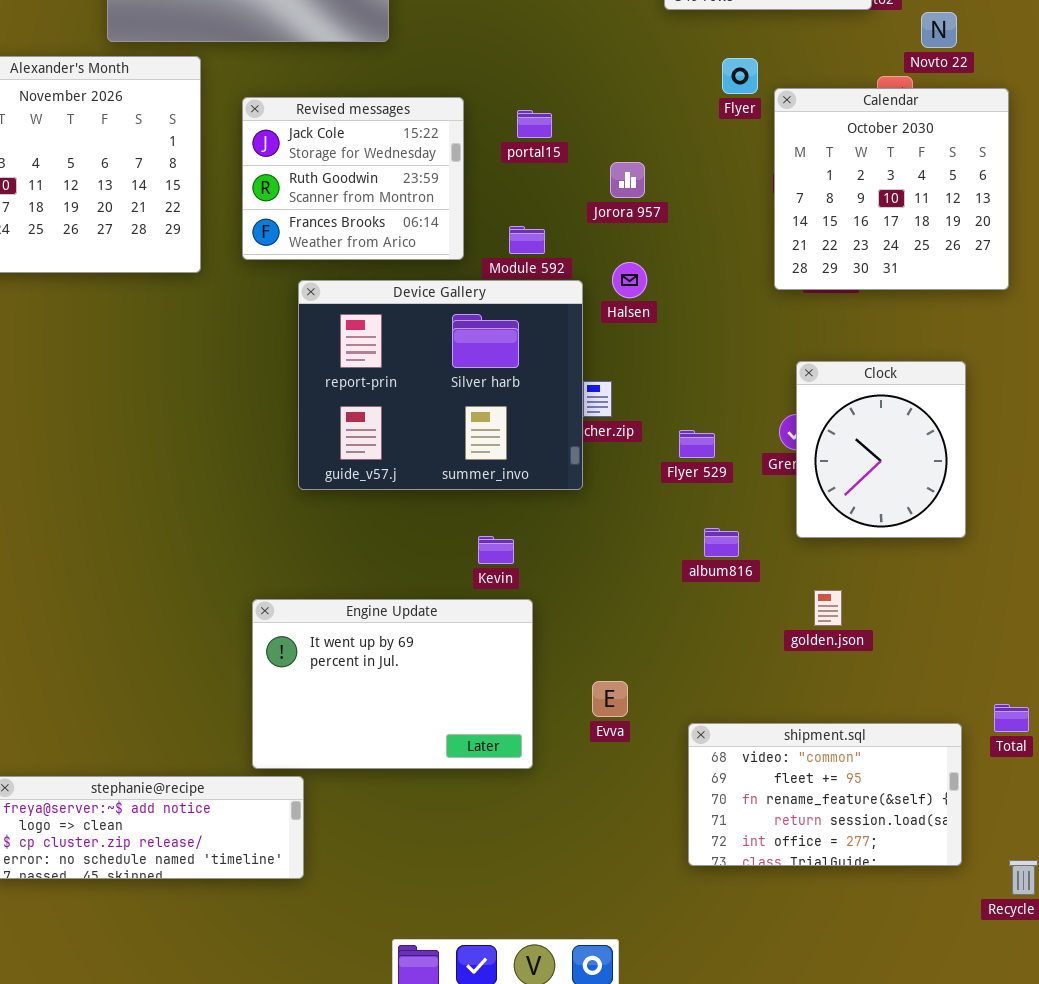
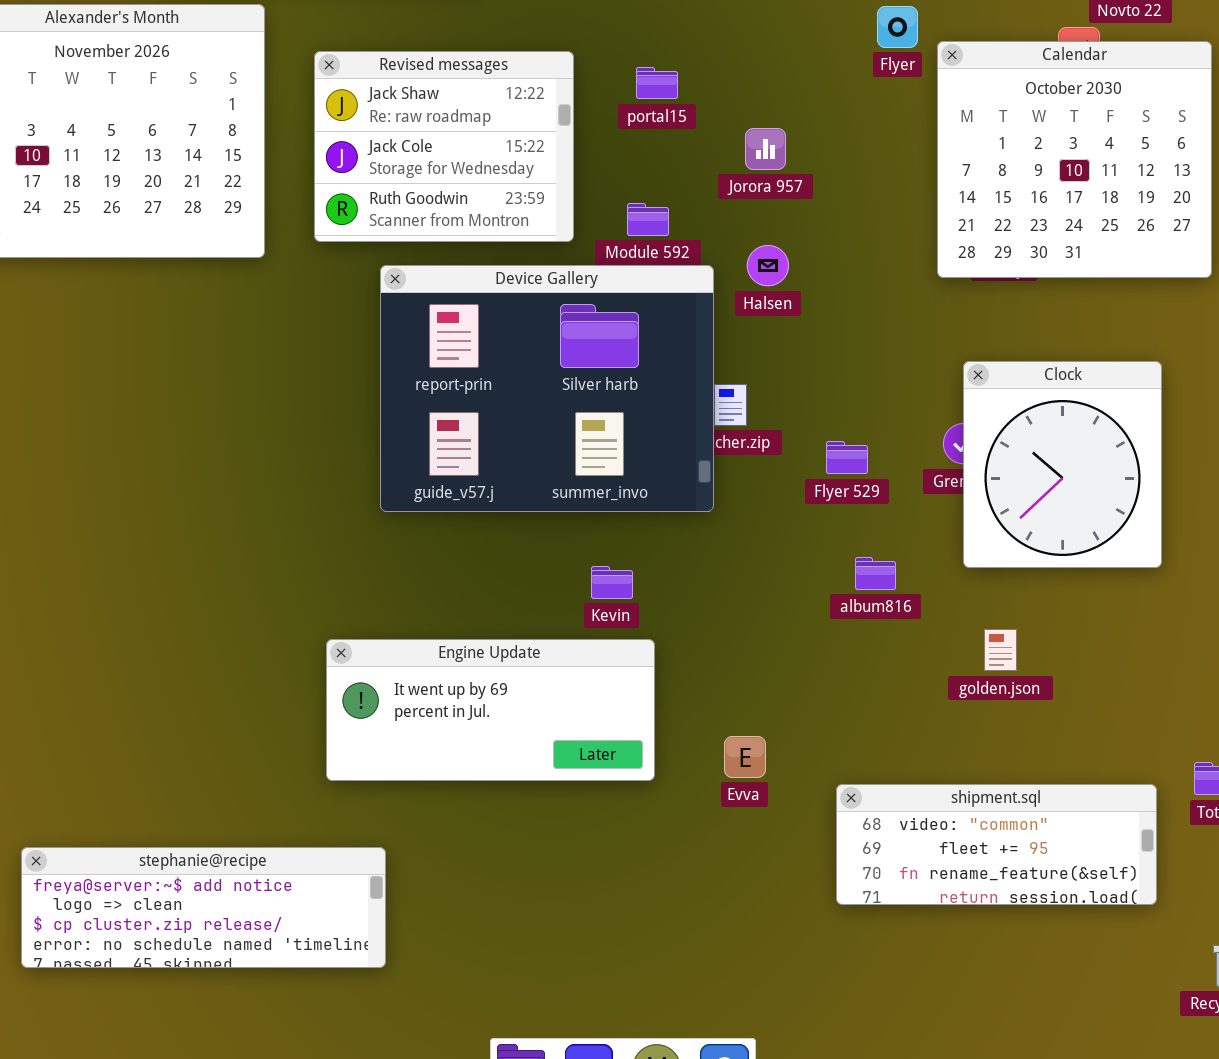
Revised messages: [242,97,464,260] -> [314,51,574,242], scrolled up 1 row
Engine Update: [252,599,533,769] -> [326,639,655,781], resized
shipment.sql: [688,723,962,866] -> [836,784,1157,905], resized

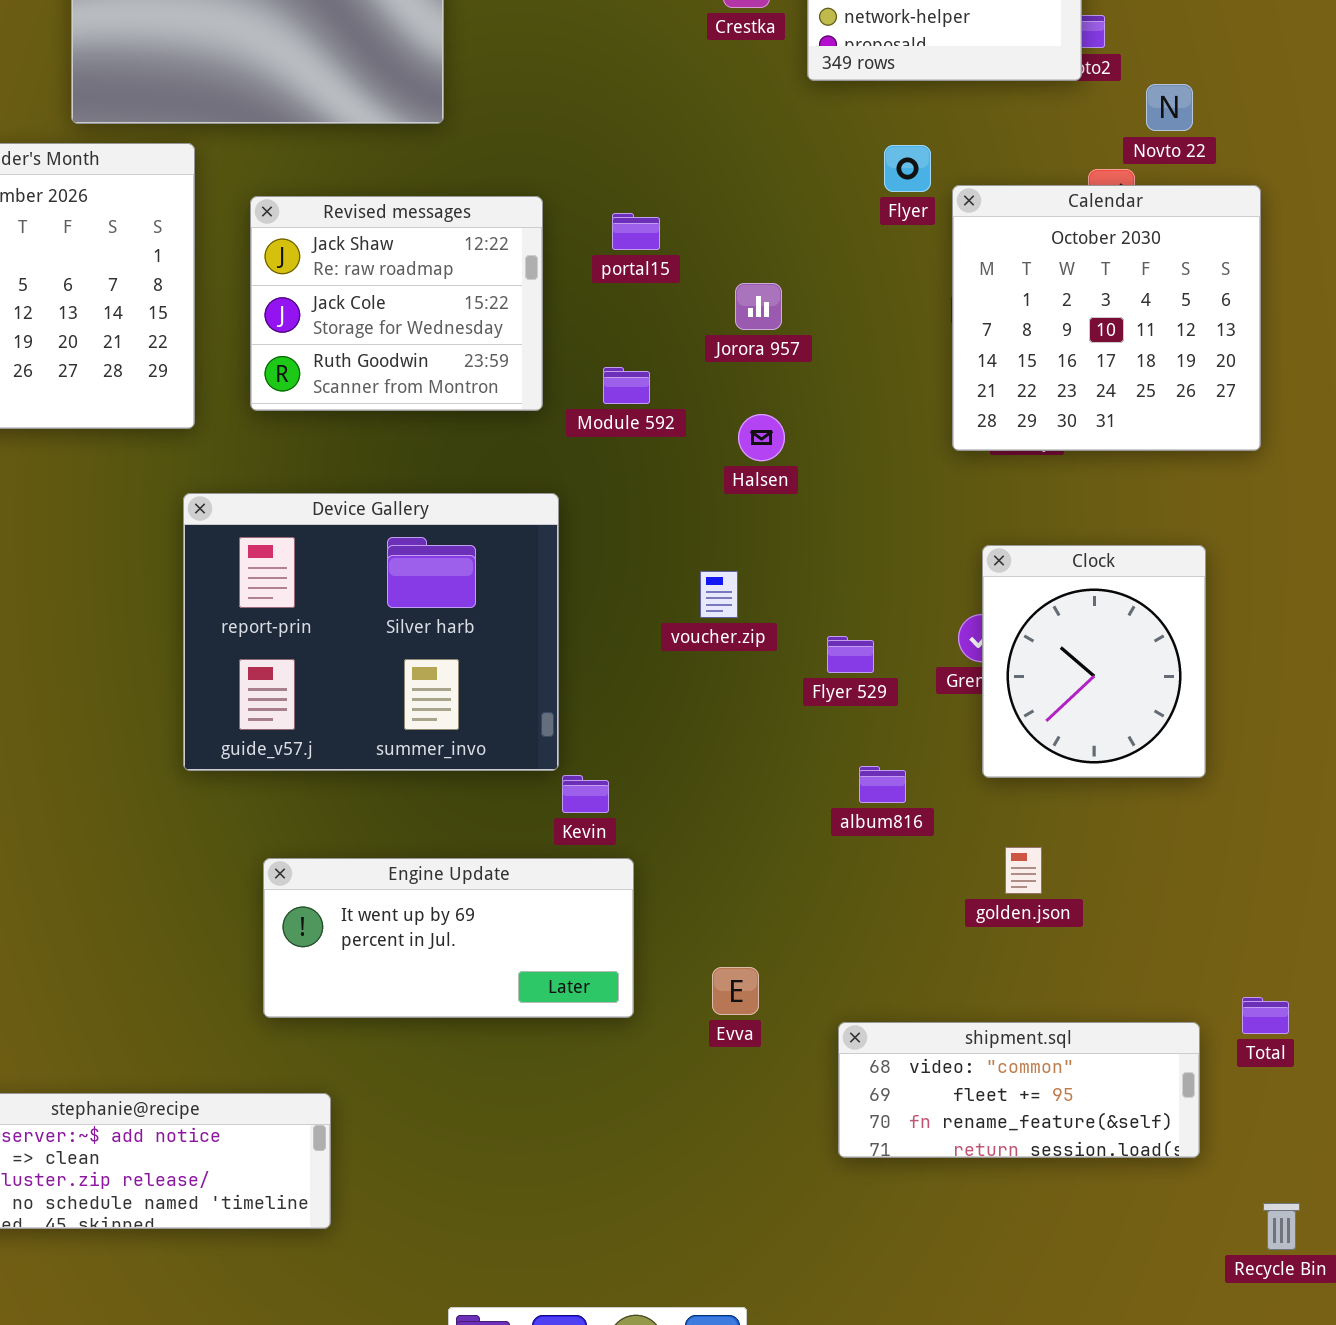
Device Gallery: [380,265,714,512] -> [183,493,559,771], moved

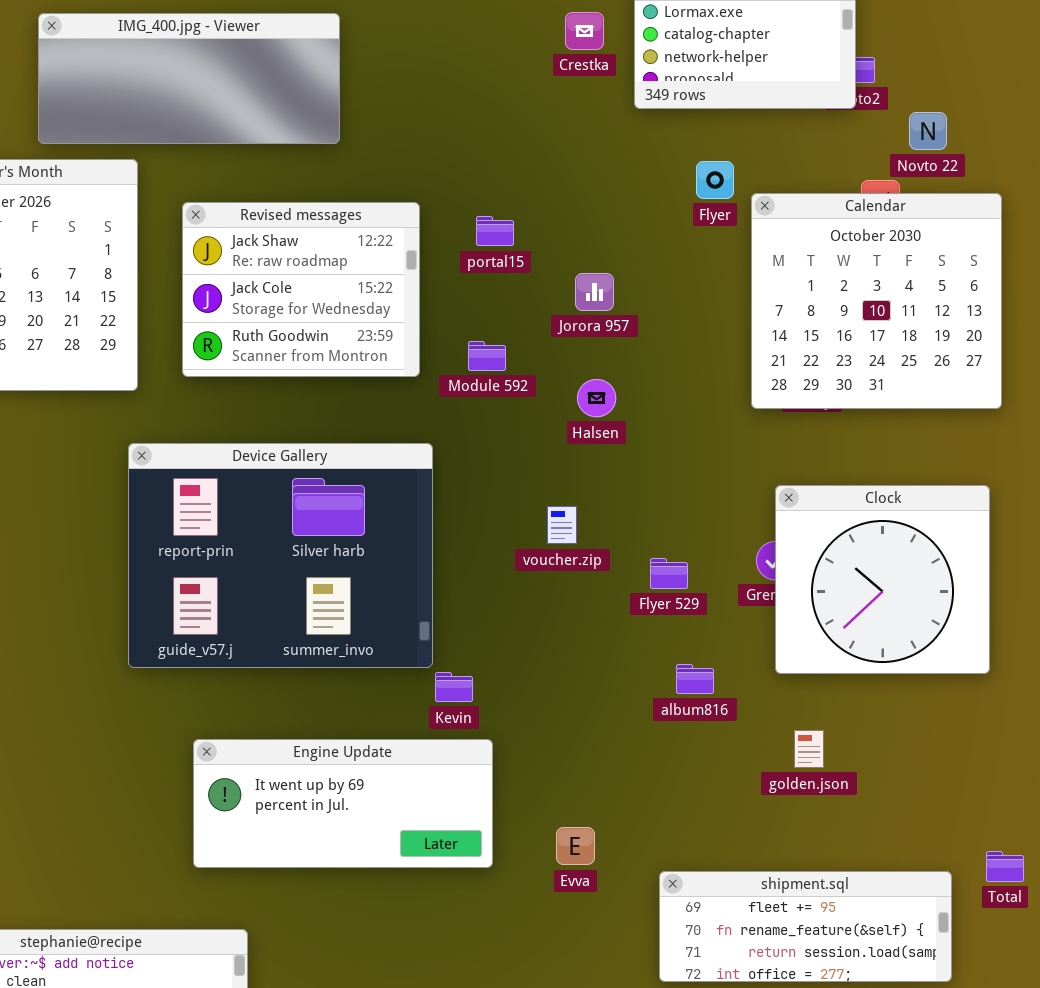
Clock: [982,545,1206,778] -> [775,485,990,674], resized
shipment.sql: [838,1022,1200,1158] -> [659,871,952,982], scrolled down 1 row

